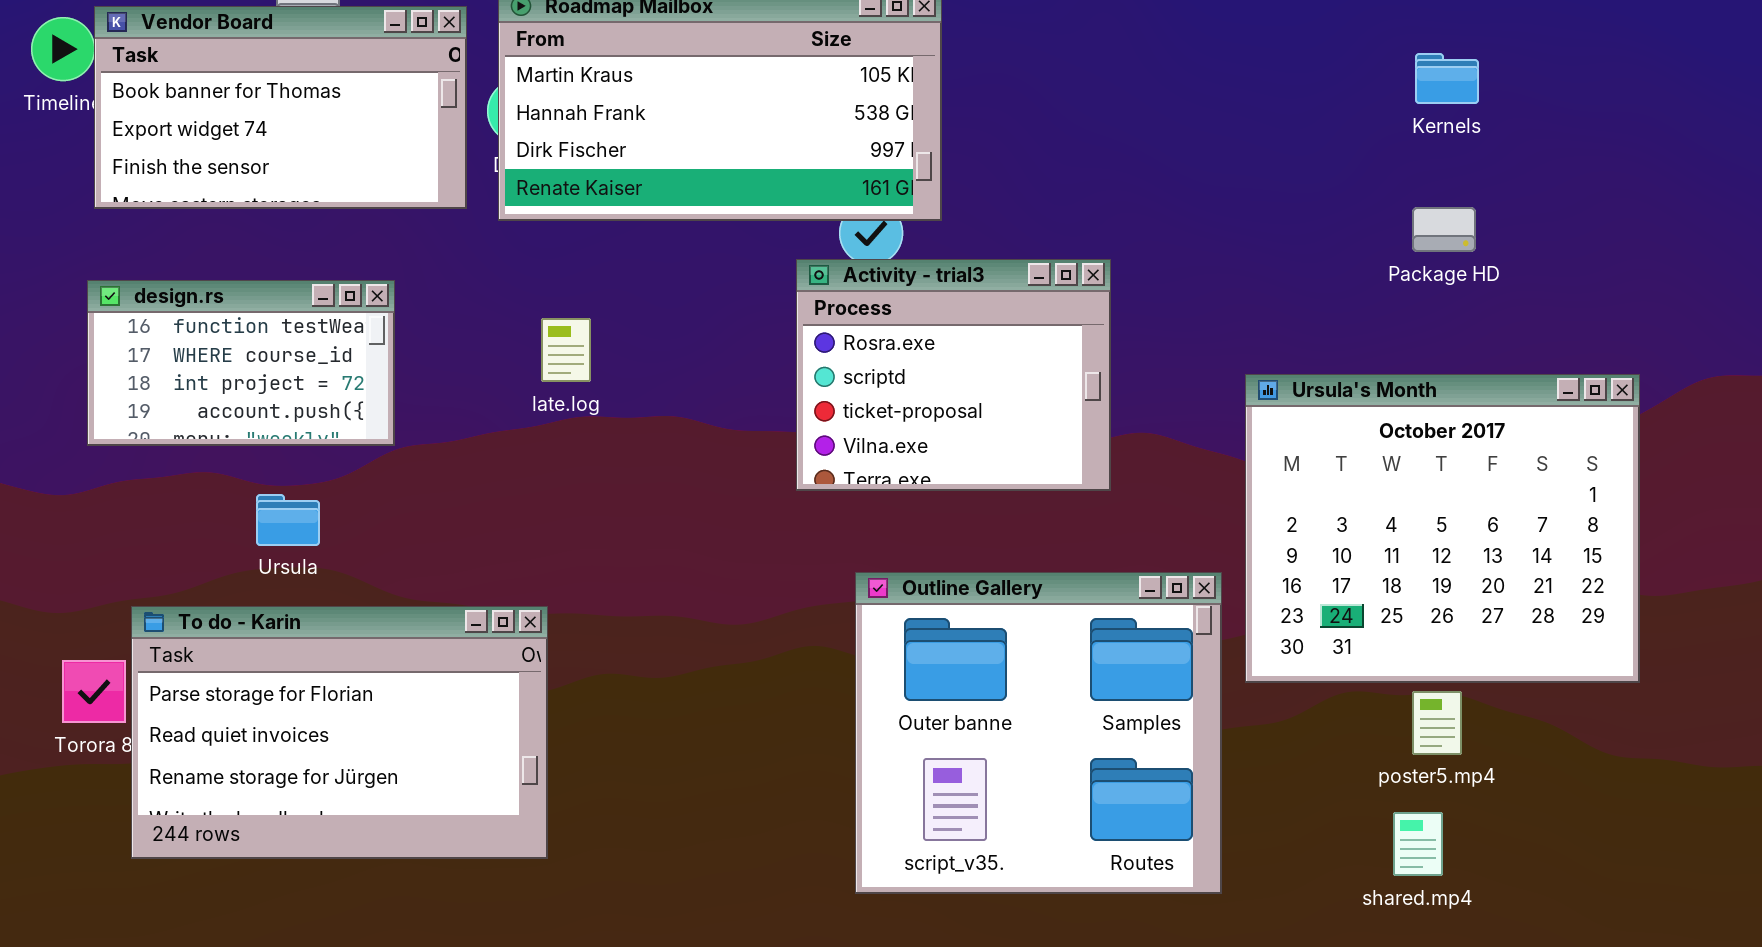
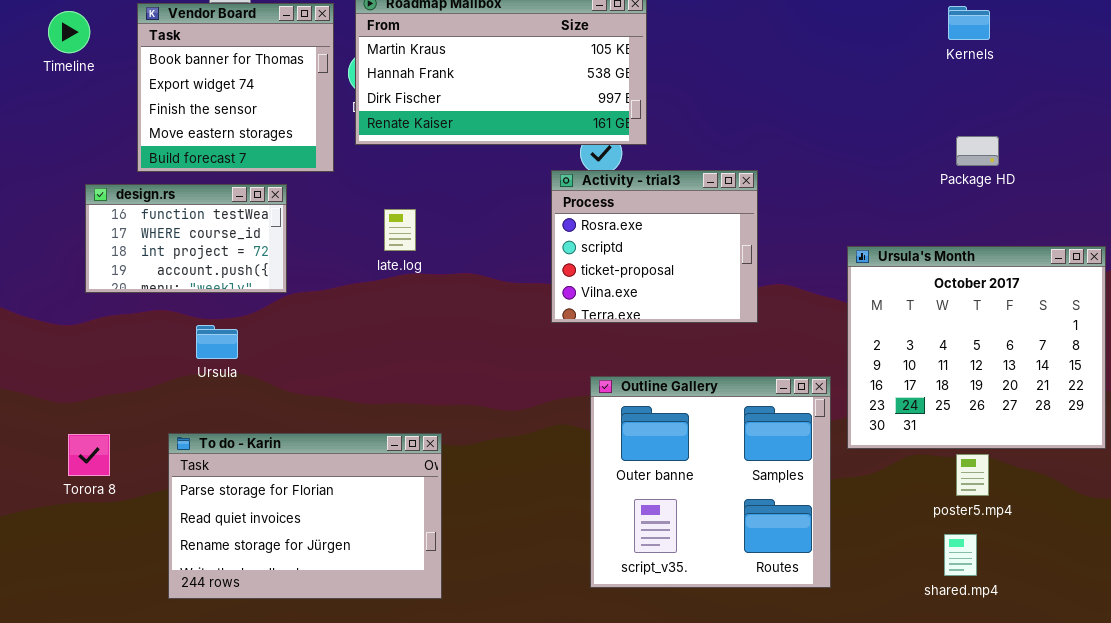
Vendor Board: [94,6,467,209] -> [137,3,334,172], resized
Kernels: [1415,53,1479,104] -> [948,6,990,40], moved
To do - Karin: [131,606,548,859] -> [168,433,442,599], moved

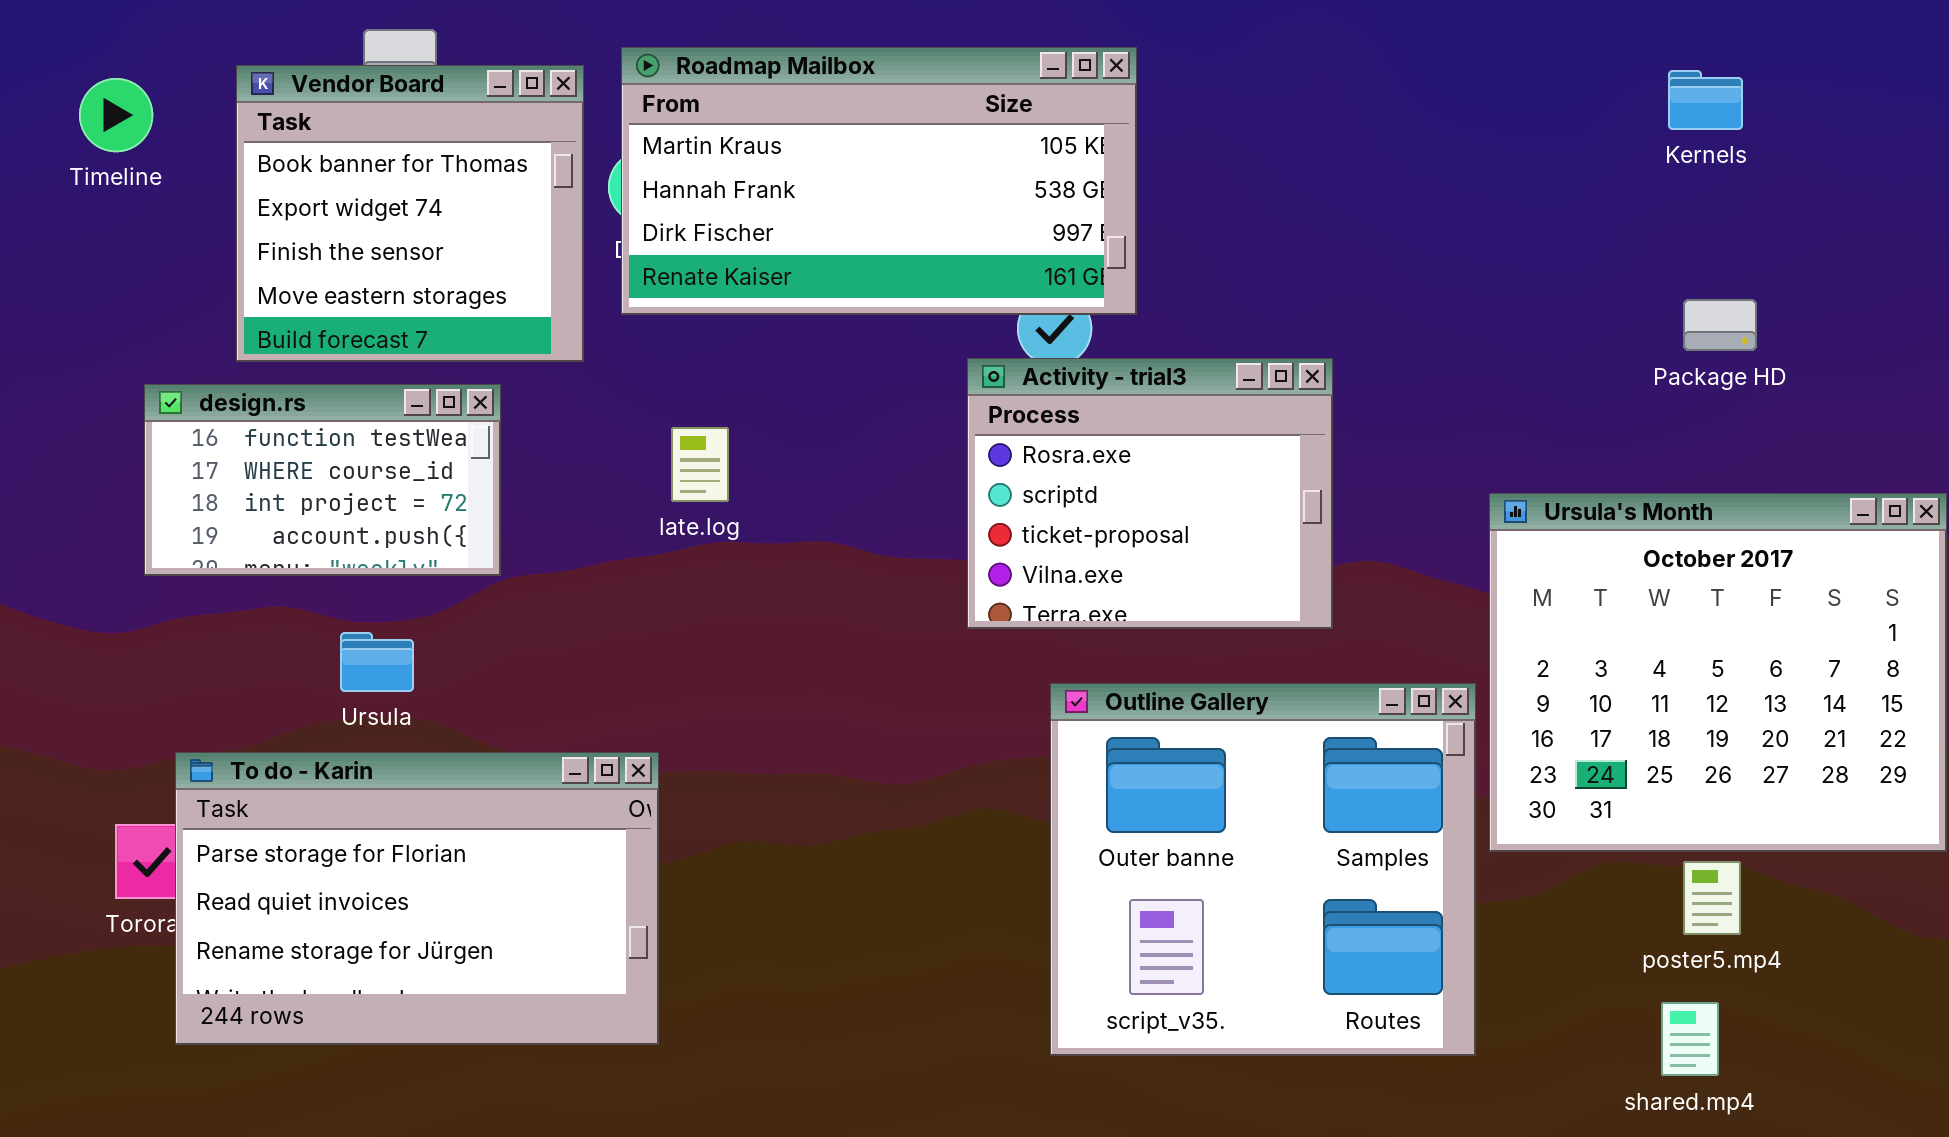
Outline Gallery: [590,376,831,588] -> [1050,683,1476,1056], moved
To do - Karin: [168,433,442,599] -> [175,752,659,1045], moved

